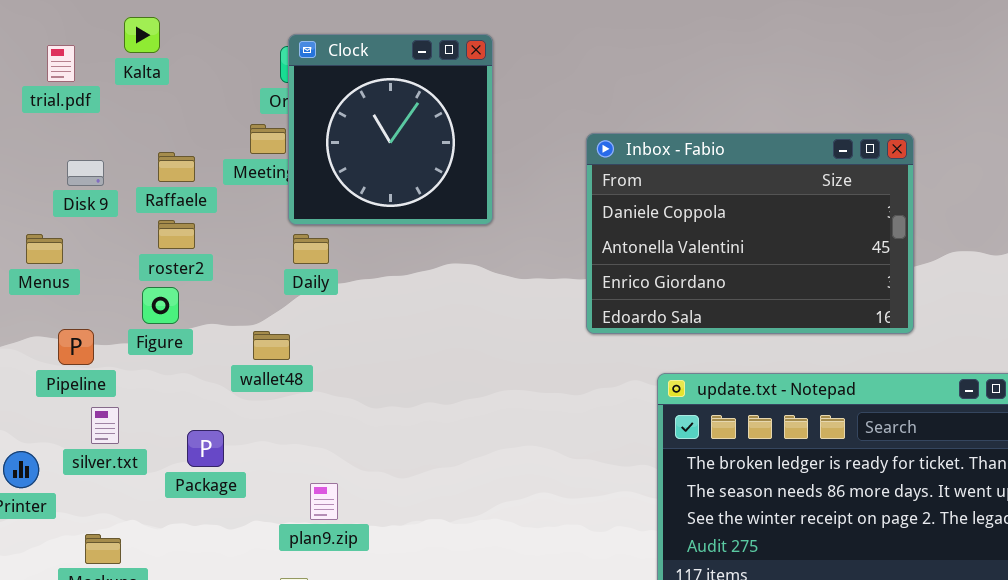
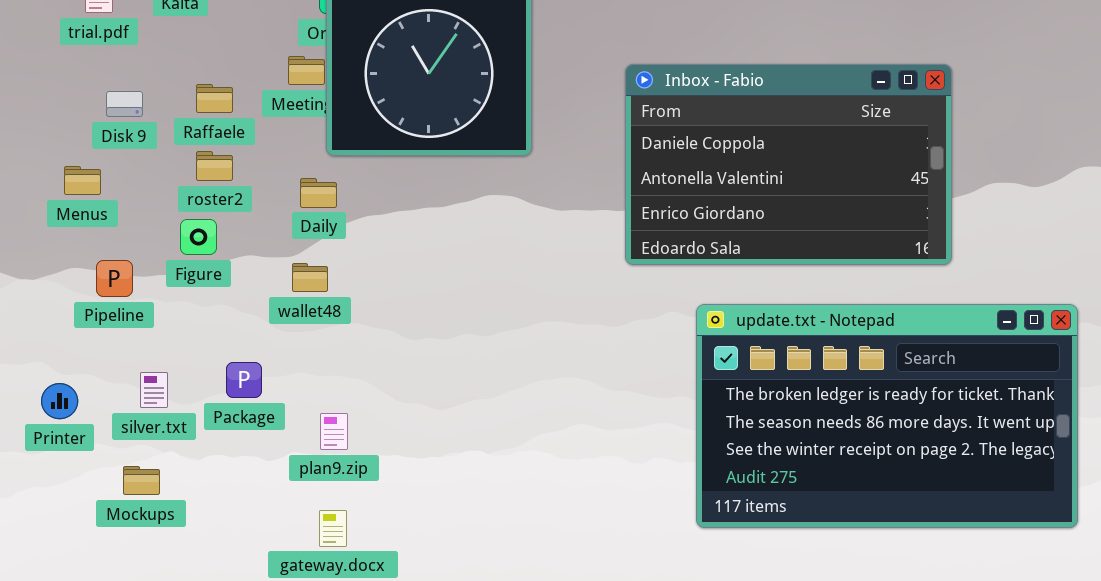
Daily: [293,234,329,264] -> [300,178,337,208], moved
silver.txt: [91,407,119,444] -> [140,372,168,408], moved
plan9.zip: [310,483,338,520] -> [320,413,348,450], moved

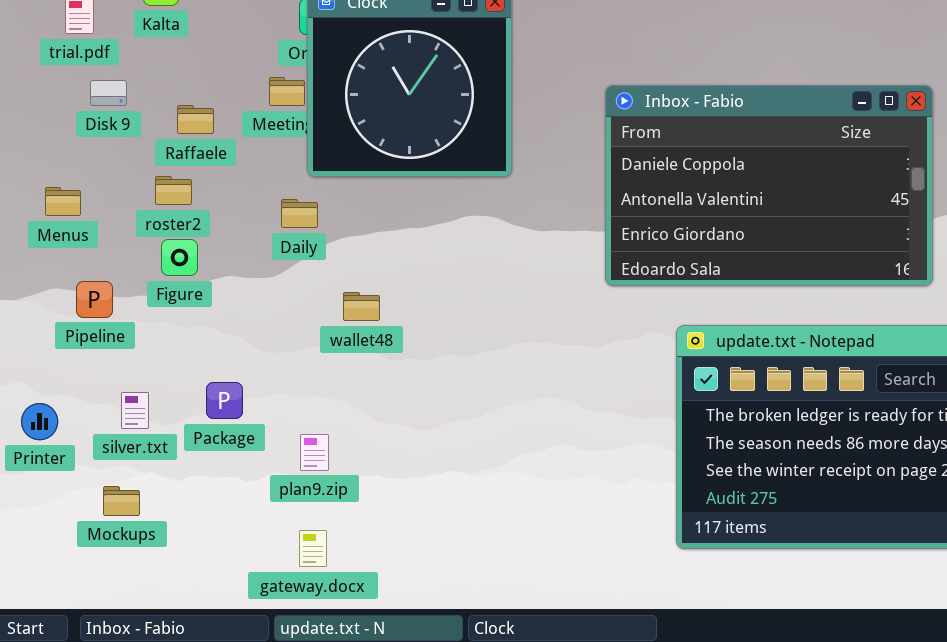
Disk 9: [106,91,143,117] -> [90,80,127,106], moved
roster2: [196,151,233,181] -> [155,176,192,205], moved
wallet48: [292,263,328,292] -> [343,292,380,321], moved

